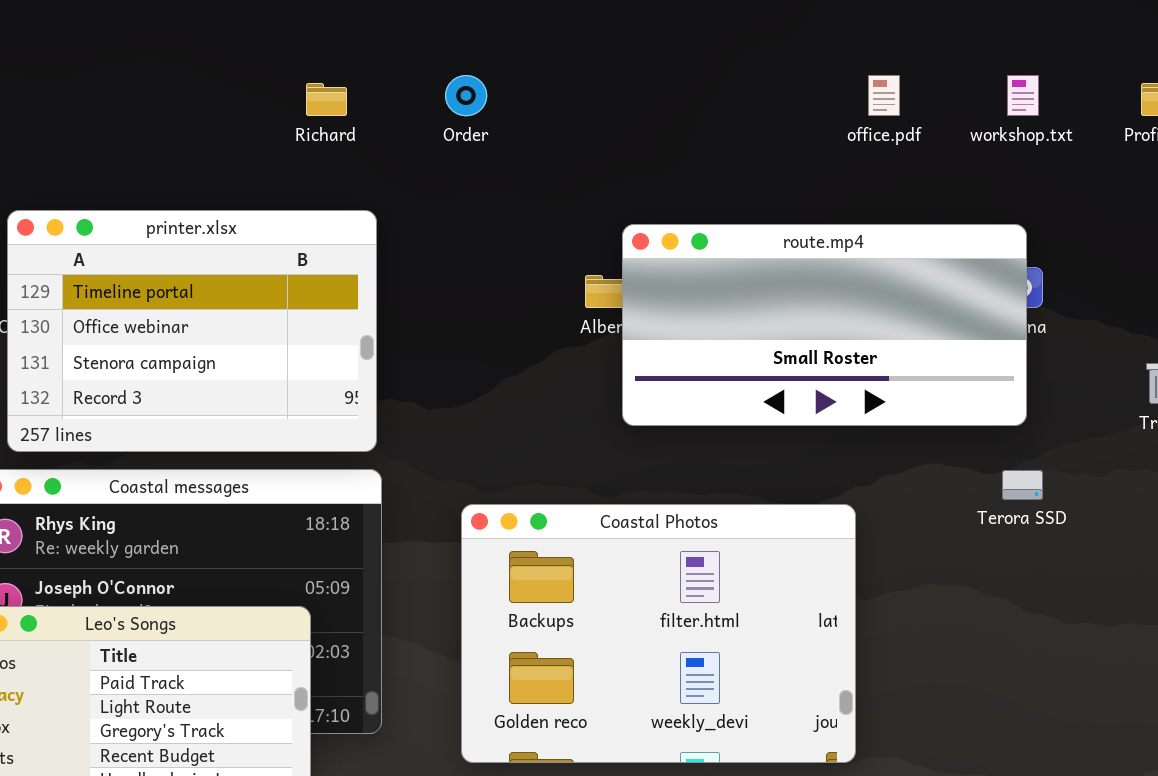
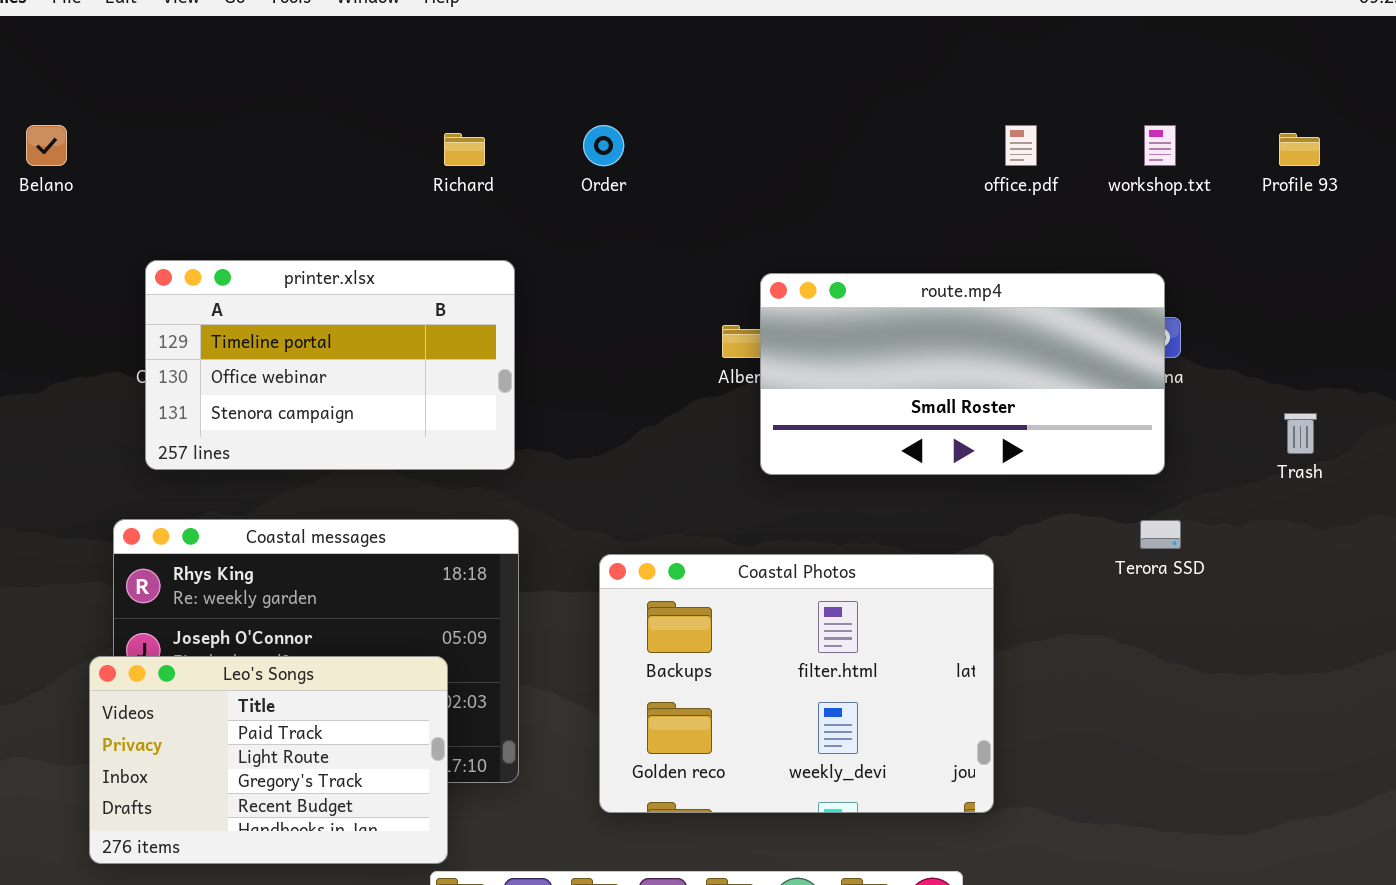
printer.xlsx: [7,210,377,452] -> [145,260,515,470], resized

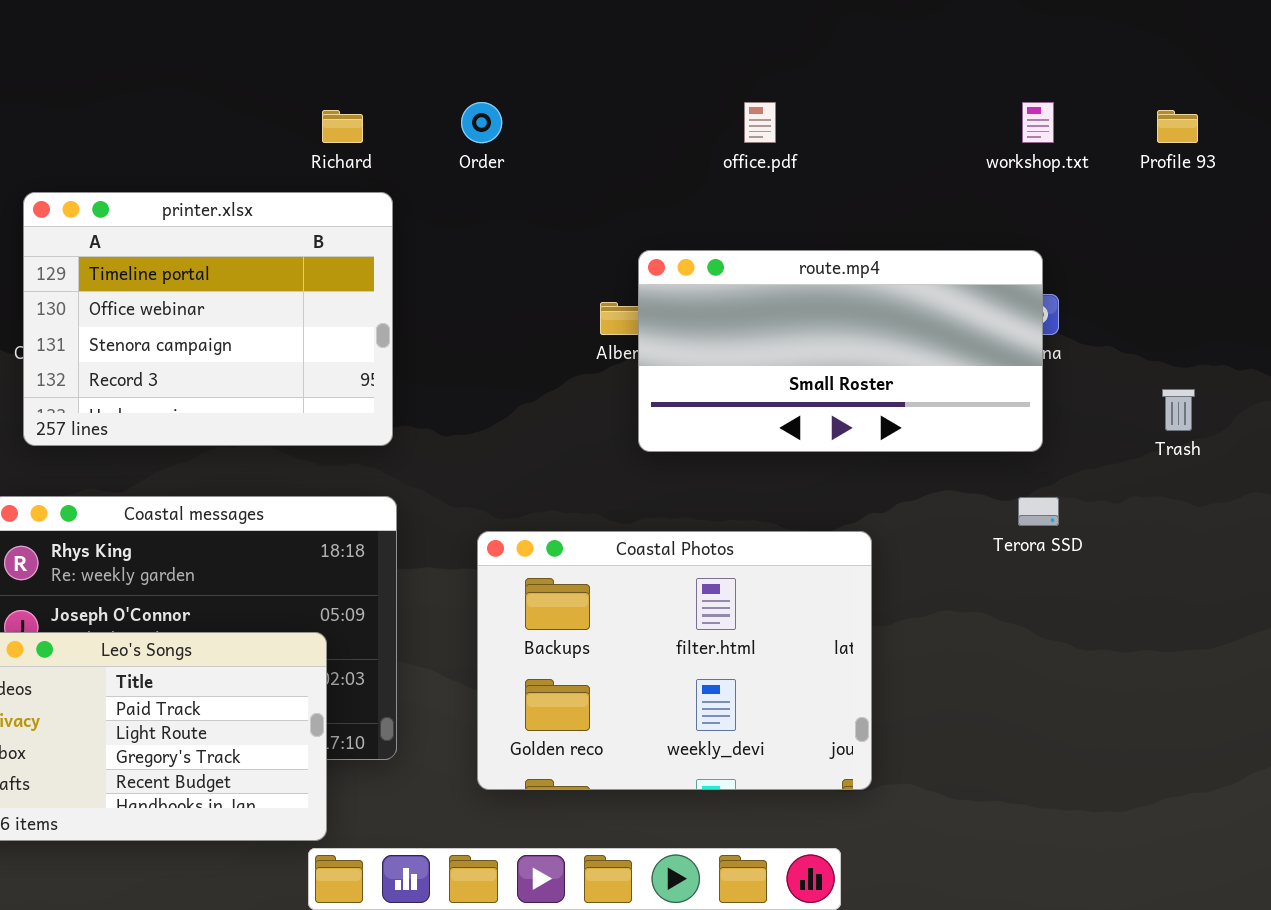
office.pdf: [1005,125,1037,166] -> [744,102,776,143], moved
printer.xlsx: [145,260,515,470] -> [23,192,393,446], resized

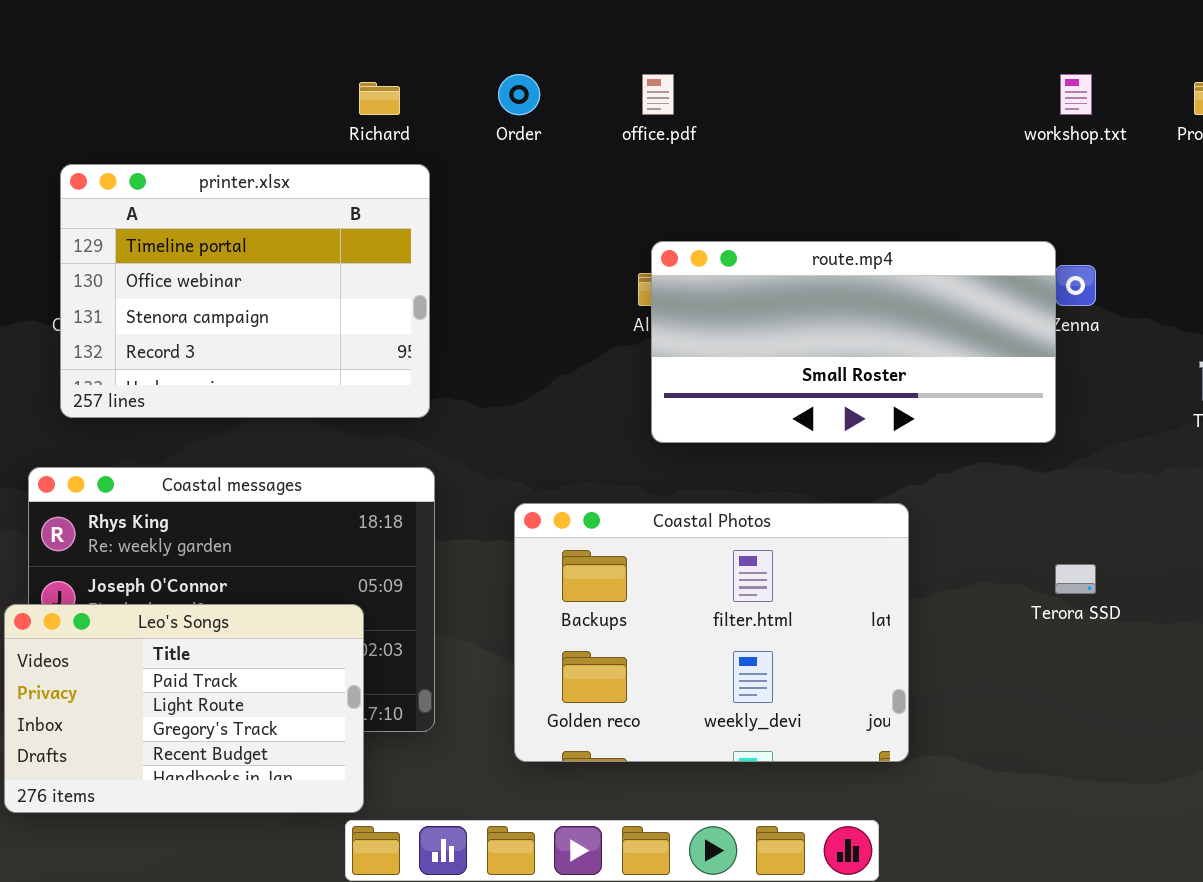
office.pdf: [744,102,776,143] -> [642,74,674,115], moved
route.mp4: [638,250,1043,452] -> [651,241,1056,443], moved
Terora SSD: [1018,497,1059,526] -> [1055,564,1096,594], moved

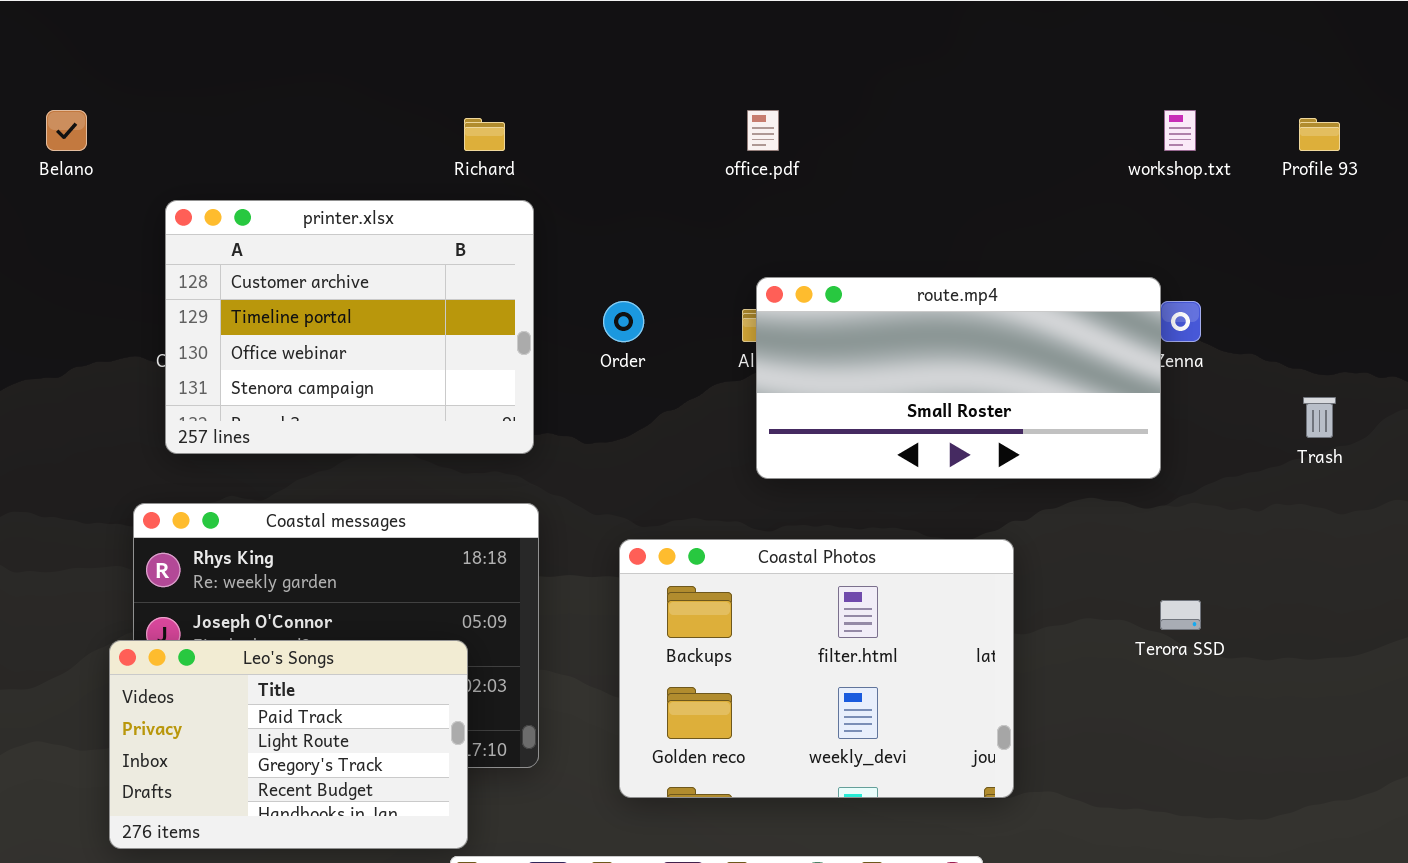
Order: [498,74,540,115] -> [603,301,644,342], moved
printer.xlsx: [60,164,430,418] -> [165,200,534,454], scrolled up 1 row

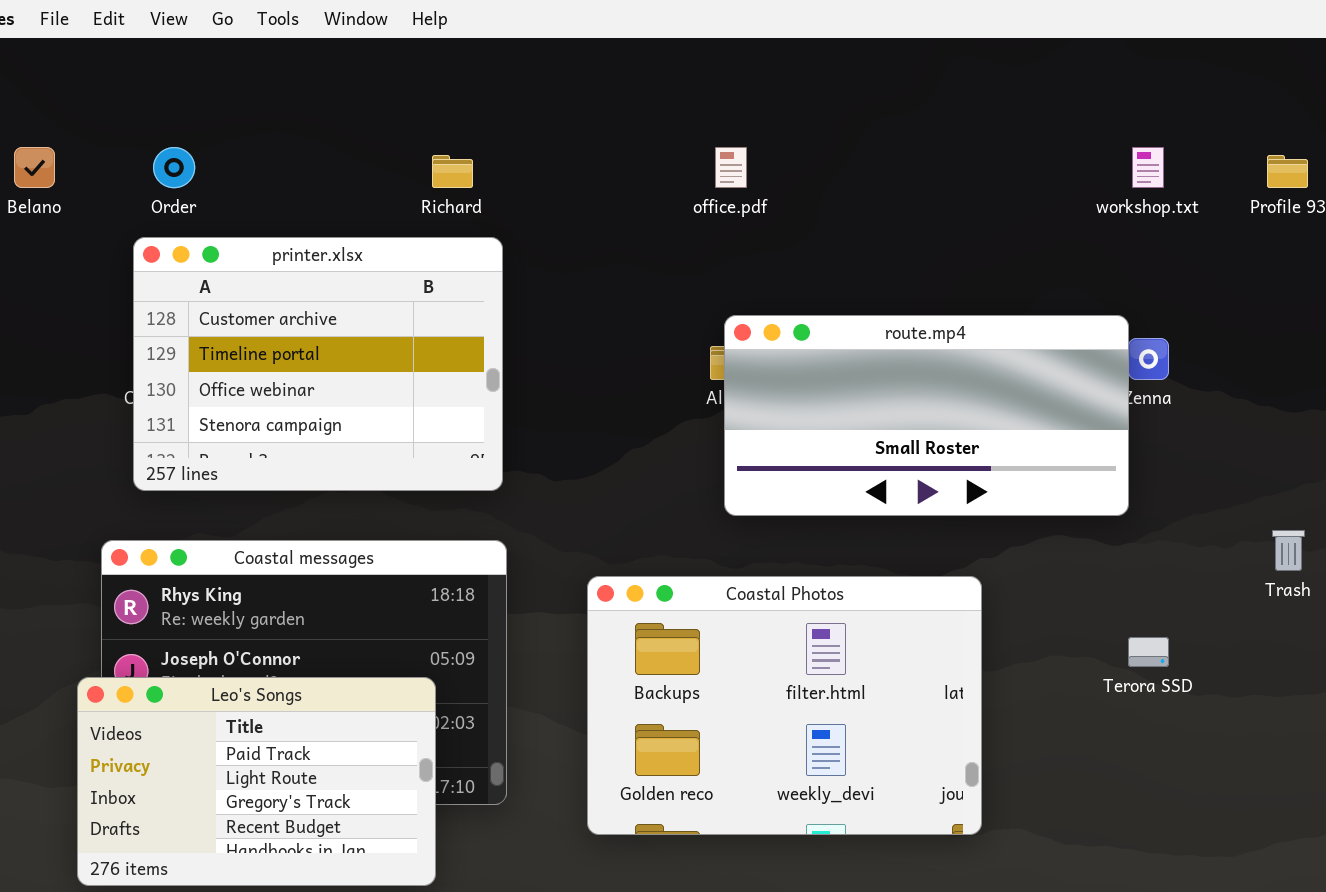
Order: [603,301,644,342] -> [153,147,195,188], moved
Trash: [1303,397,1336,438] -> [1272,530,1305,571], moved

